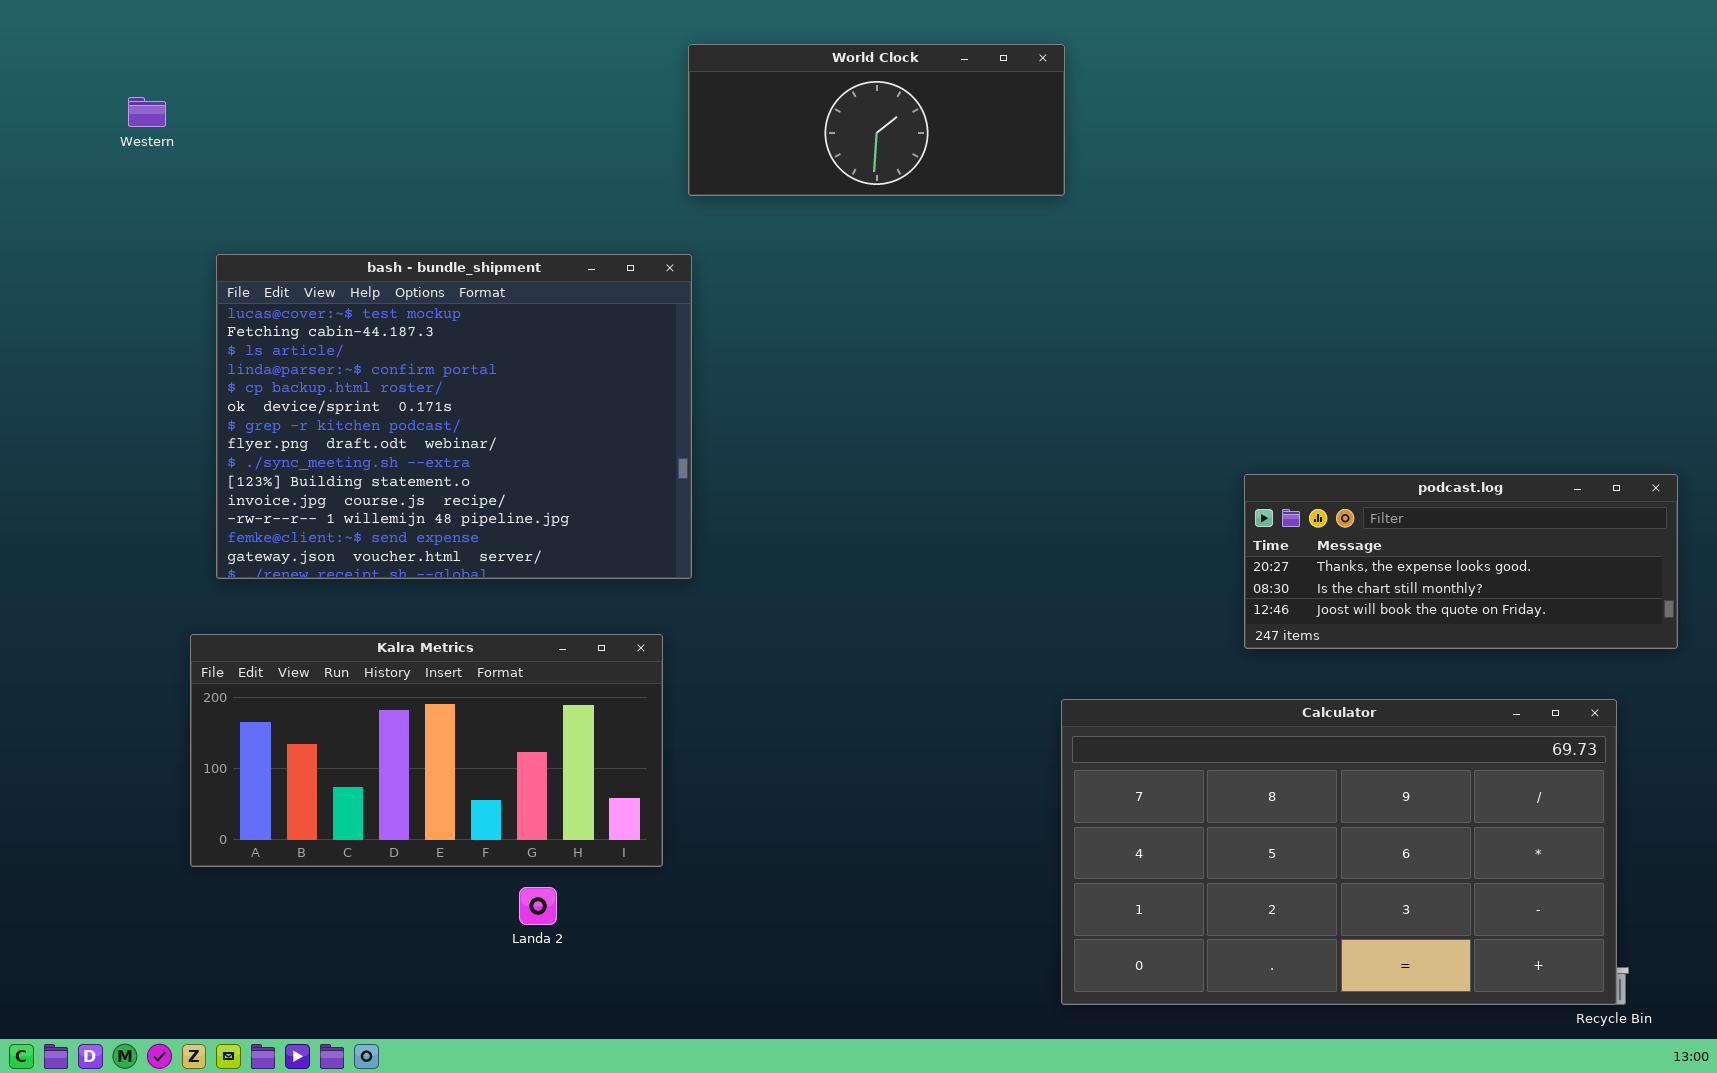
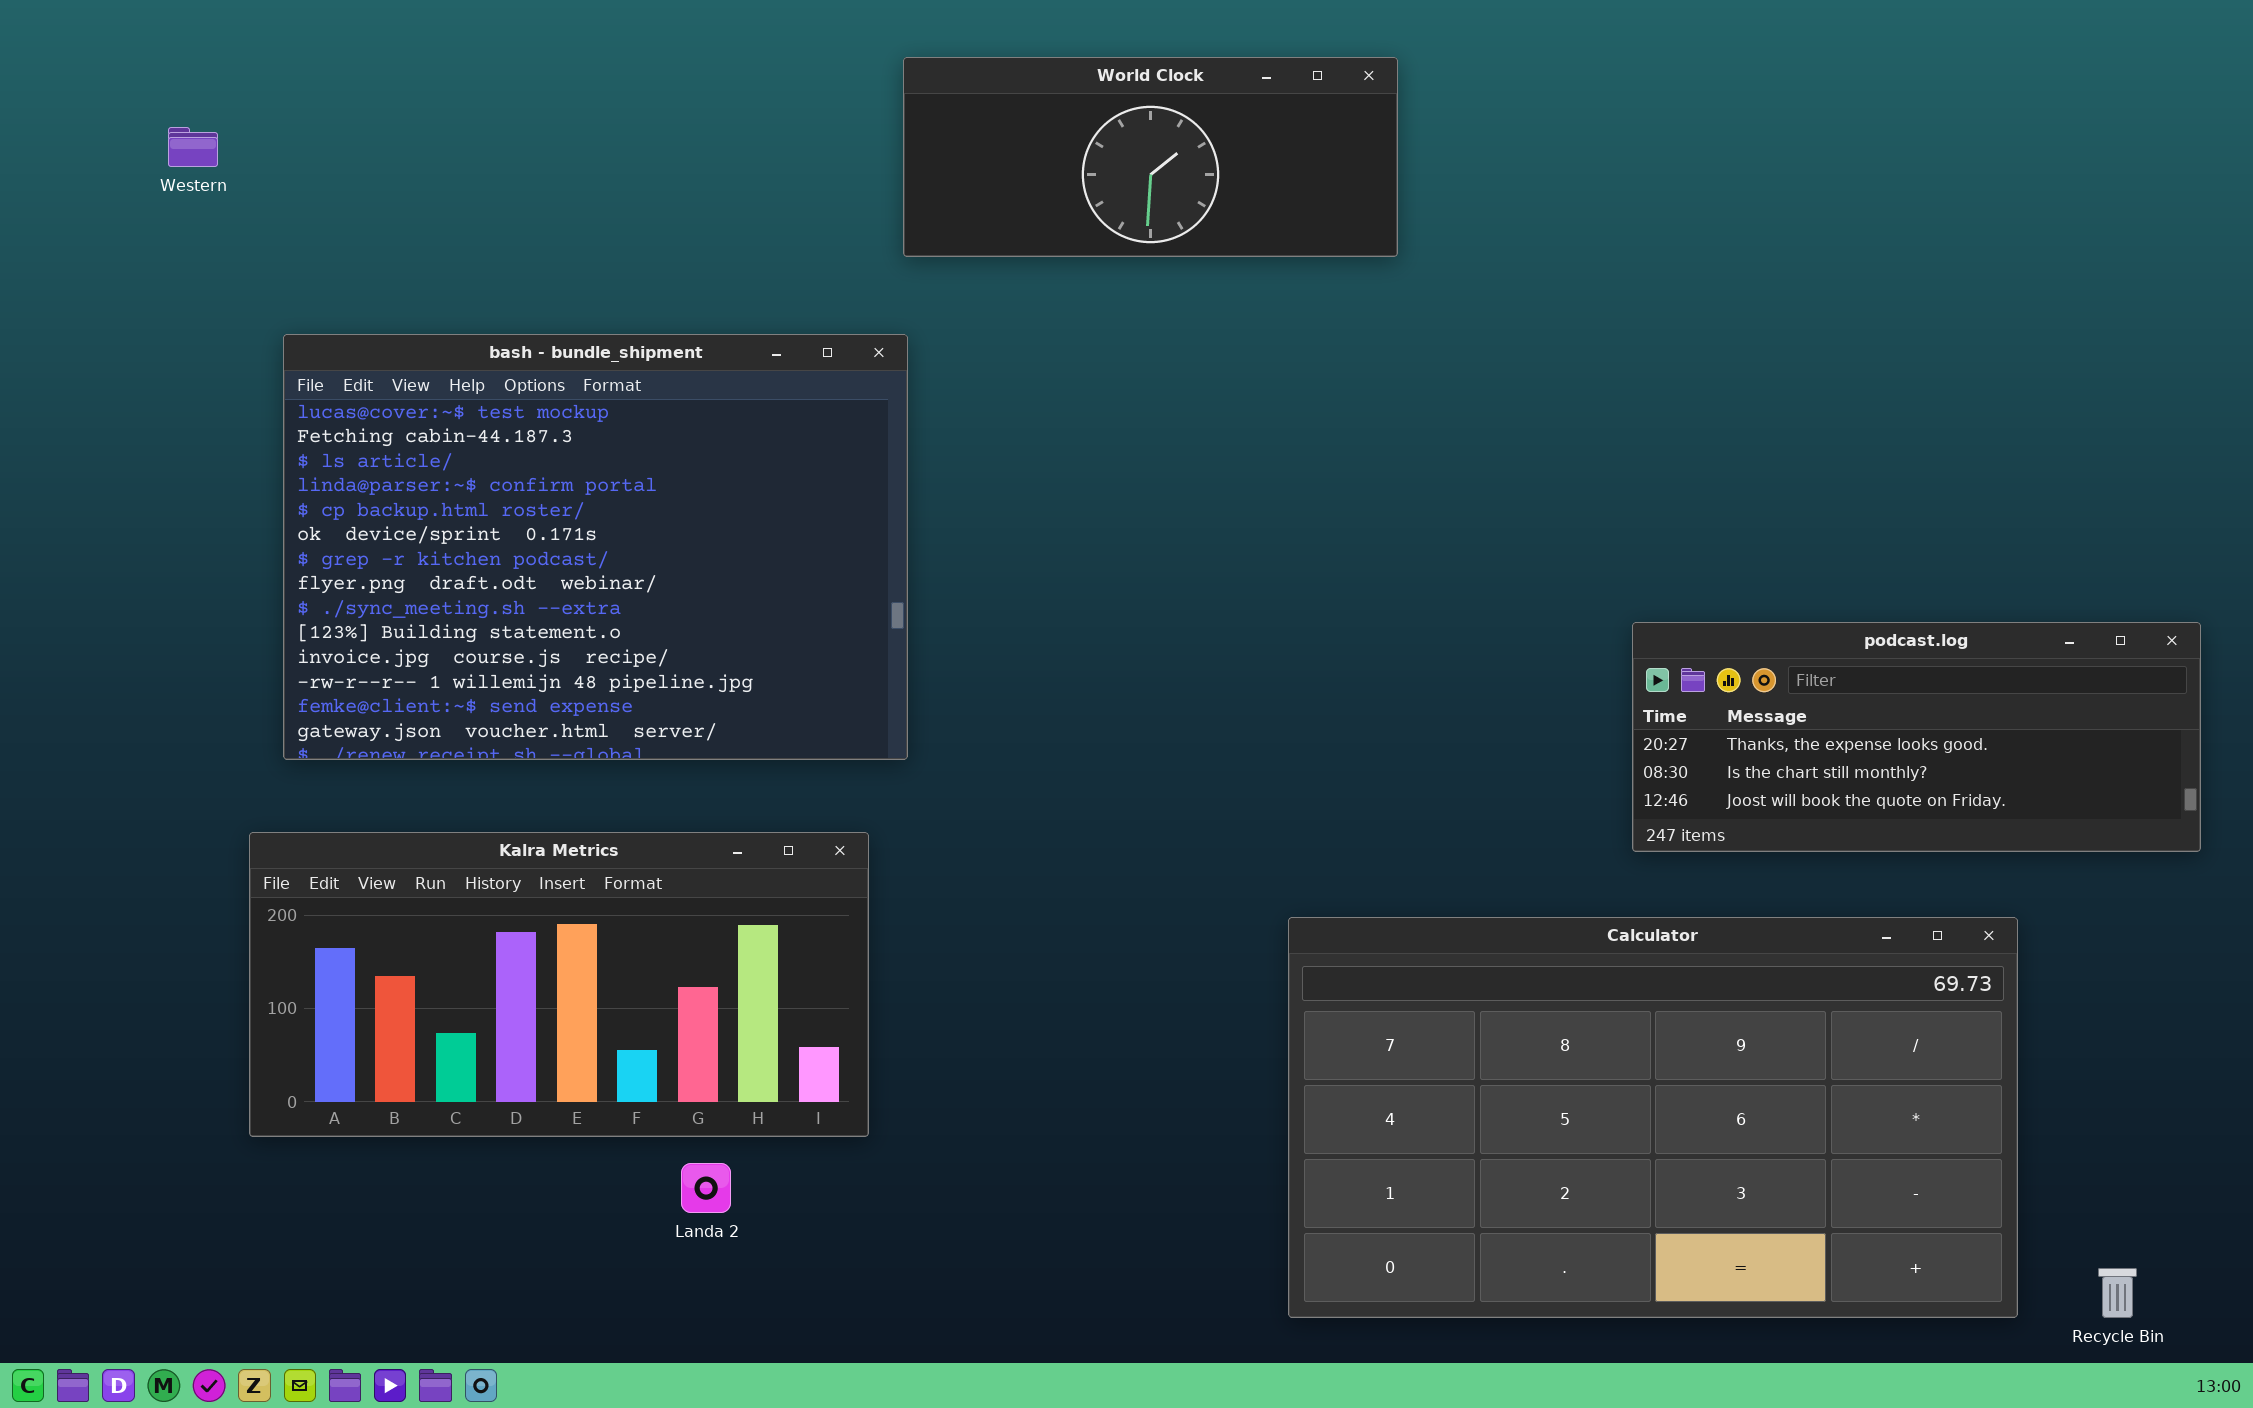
Calculator: [1061,699,1617,1005] -> [1288,917,2018,1318], moved

